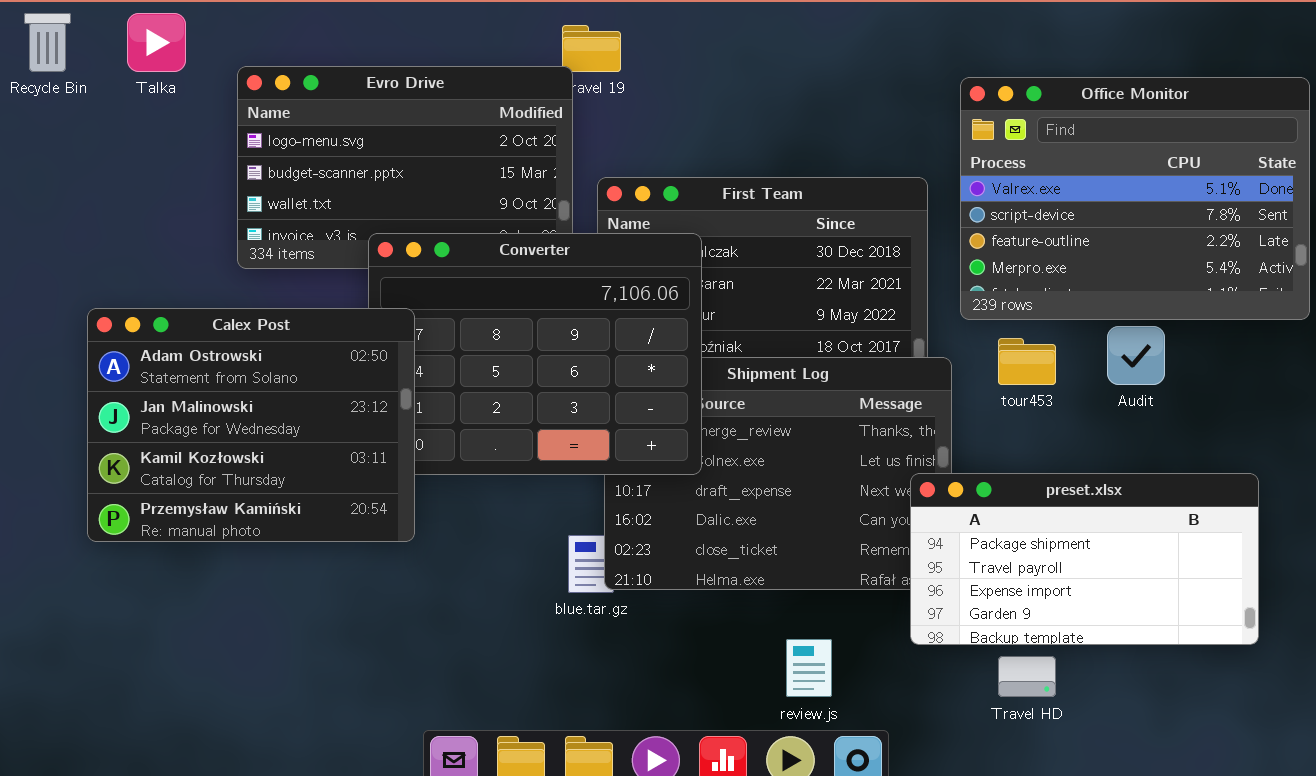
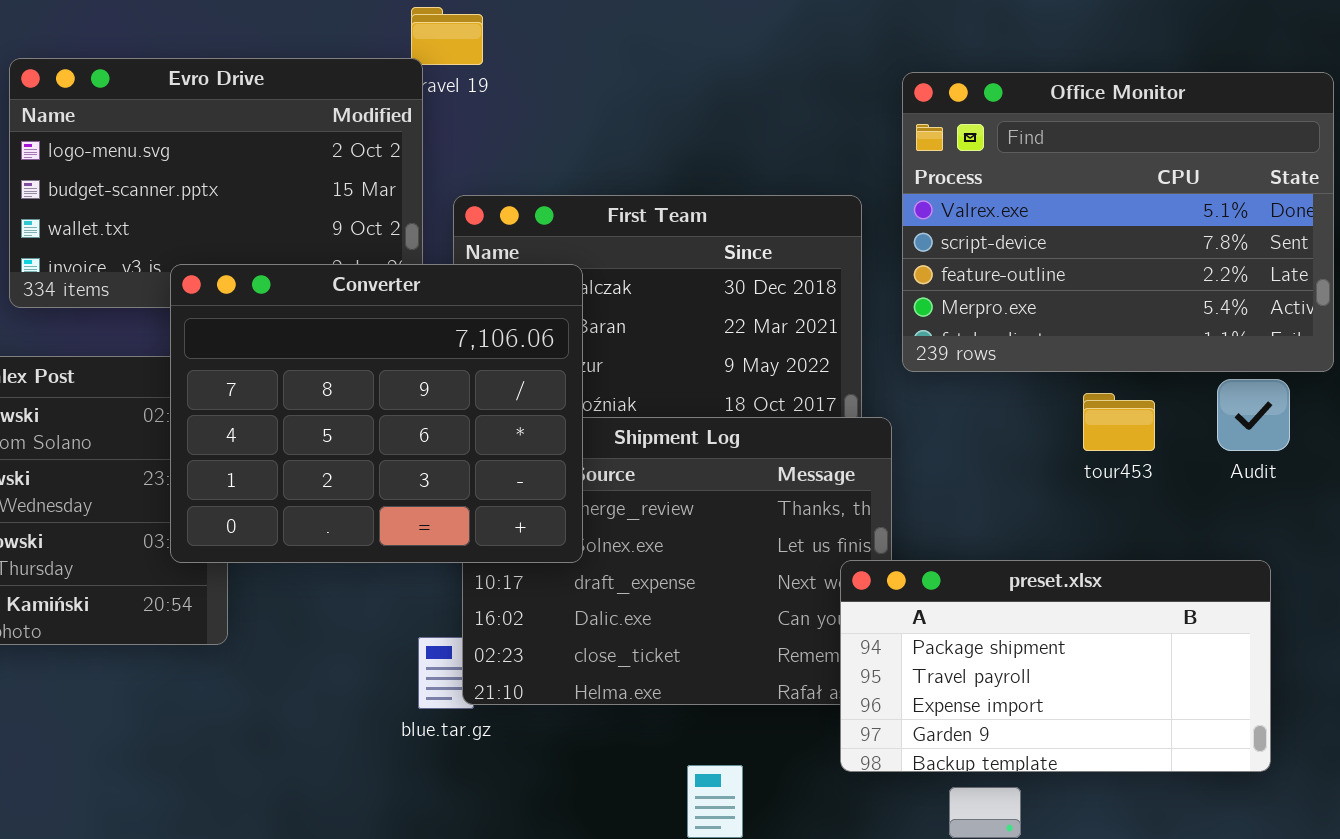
Converter: [368,233,702,475] -> [170,264,583,563], raised
Audit: [1107,326,1165,385] -> [1217,379,1290,451], moved
tour453: [998,338,1056,385] -> [1083,393,1155,451], moved

